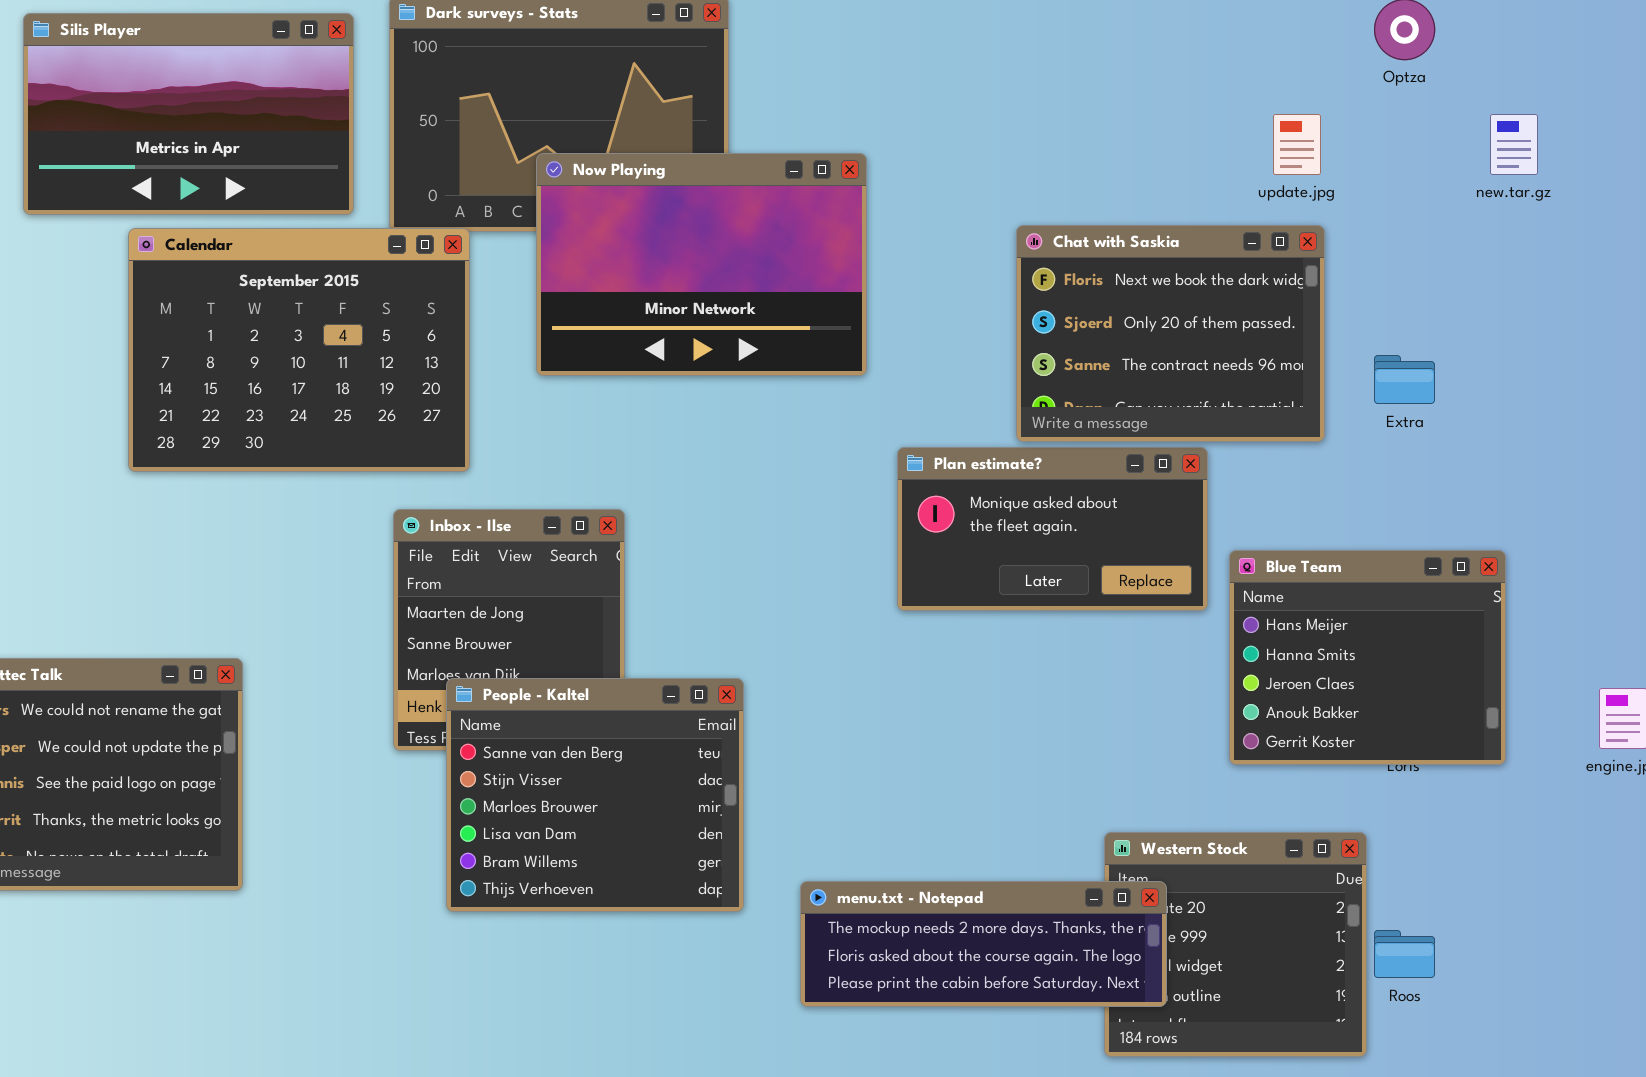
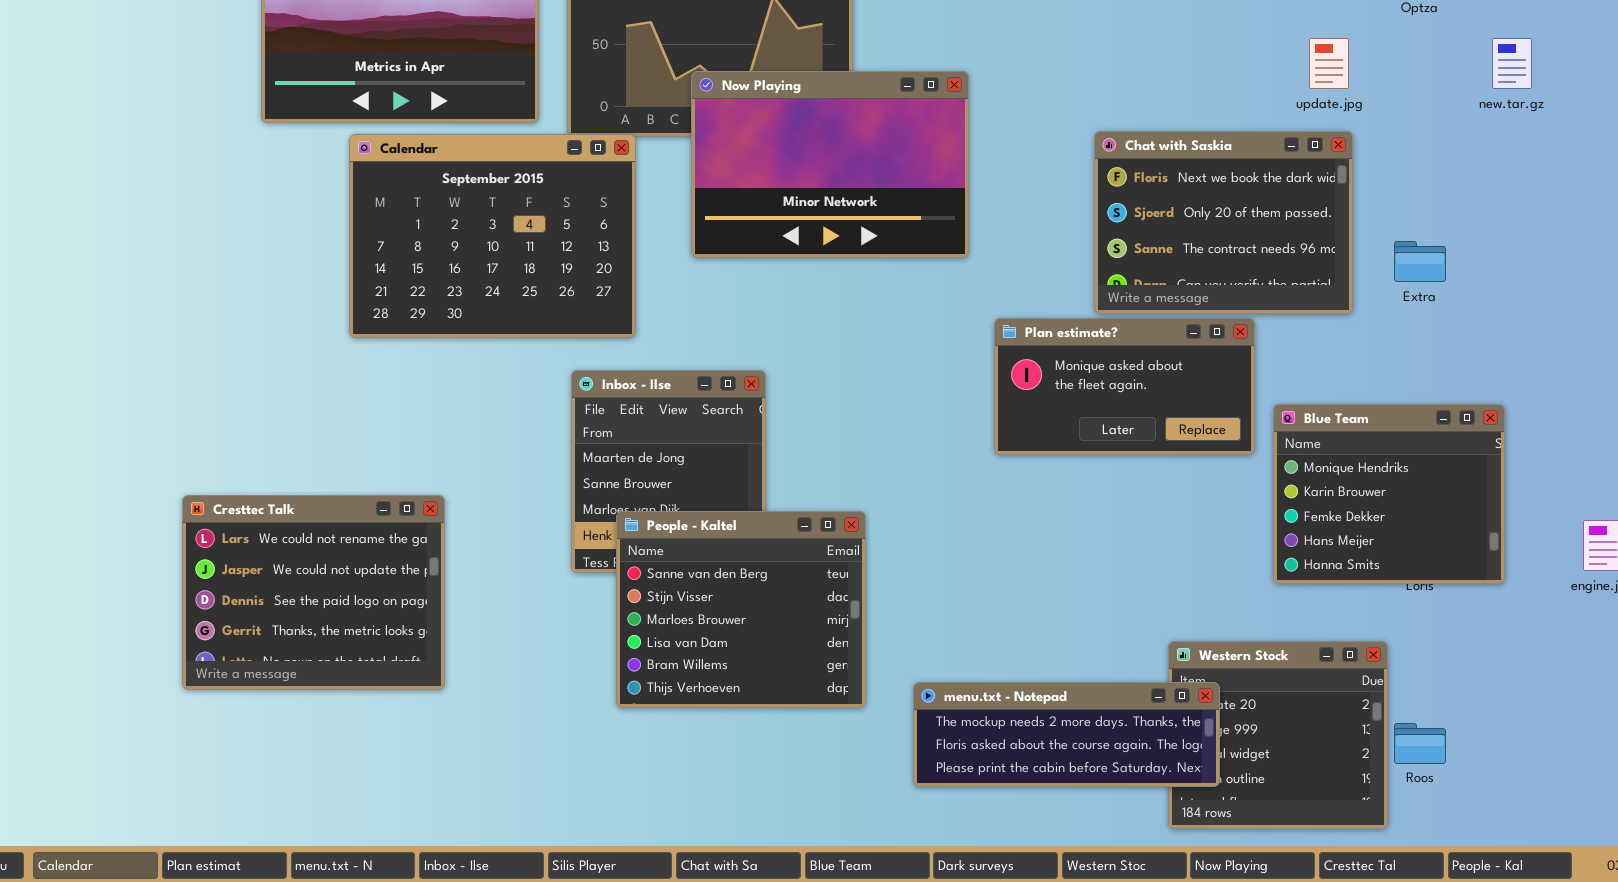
Blue Team: [1229,550,1506,765] -> [1273,404,1505,584], scrolled up 3 rows

